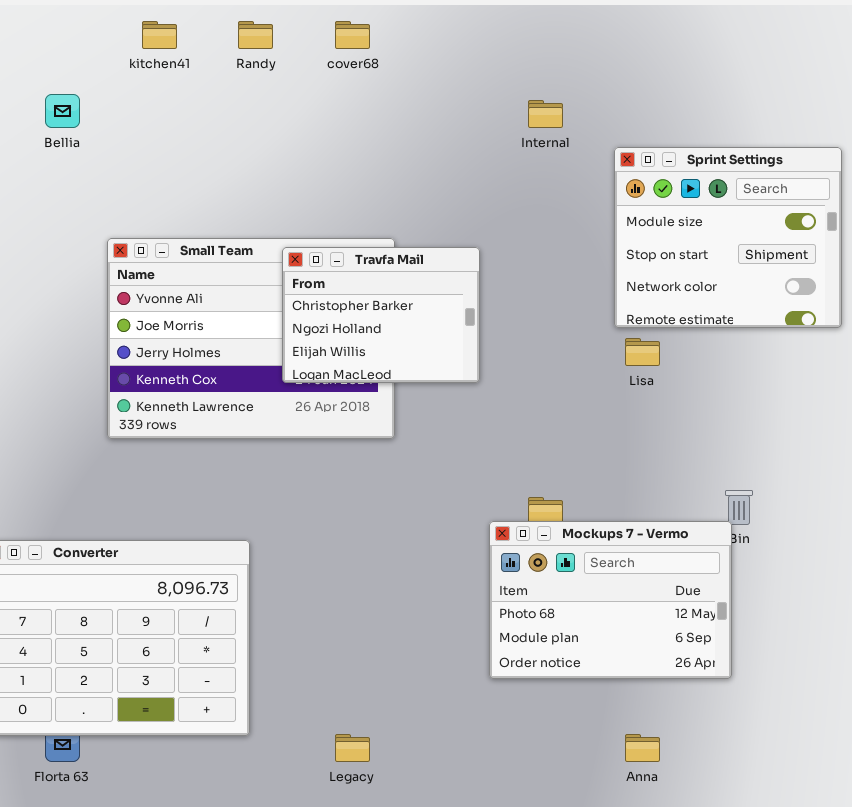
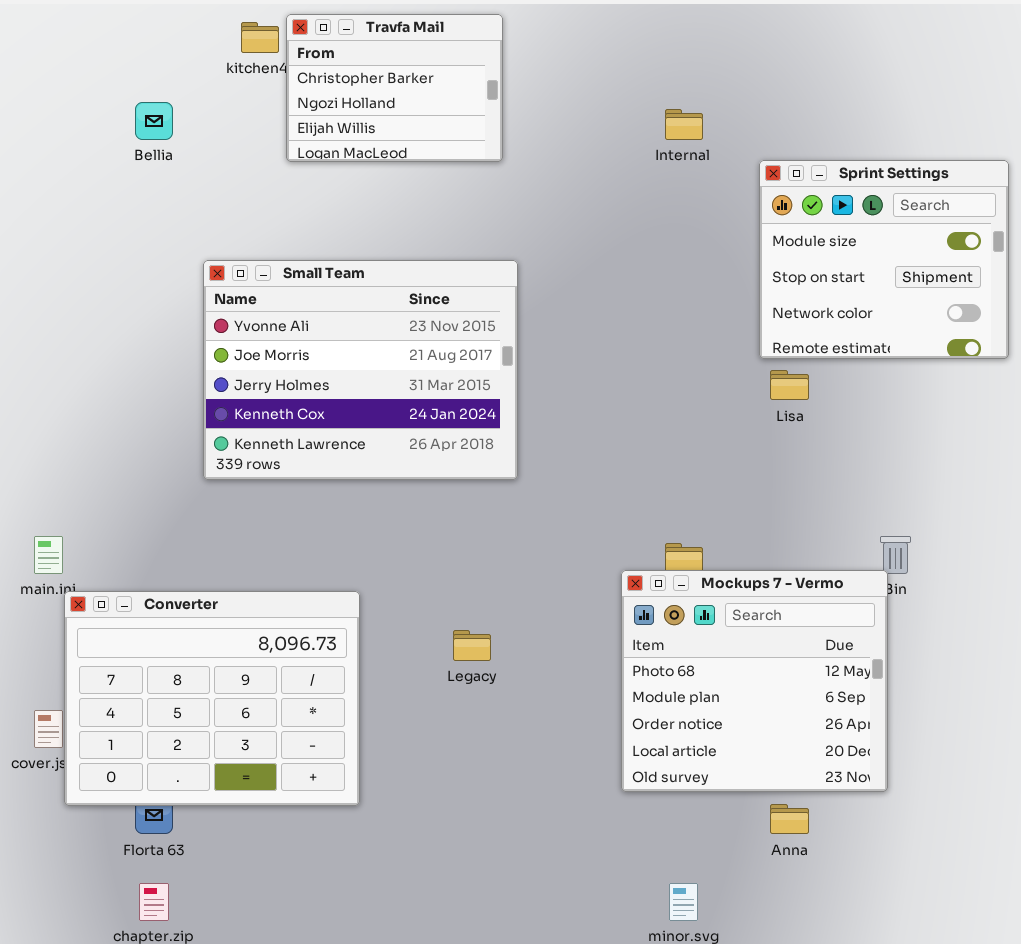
Travfa Mail: [282,247,480,383] -> [286,14,503,162], moved
Mockups 7 - Vermo: [489,521,732,679] -> [621,570,888,792], resized
Legacy: [335,734,370,762] -> [453,630,491,661], moved

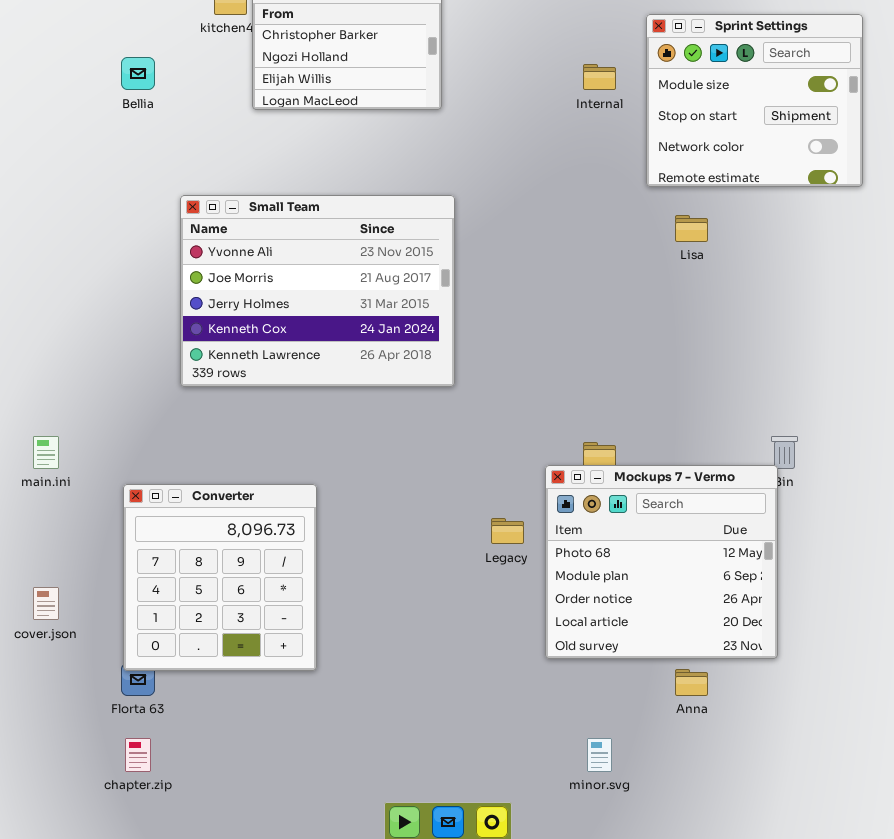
Sprint Settings: [759,160,1009,359] -> [646,14,863,187], moved
Lisa: [770,370,809,400] -> [675,215,708,242], moved
Converter: [64,591,360,806] -> [123,484,317,671], resized
Legacy: [453,630,491,661] -> [491,518,524,544], moved

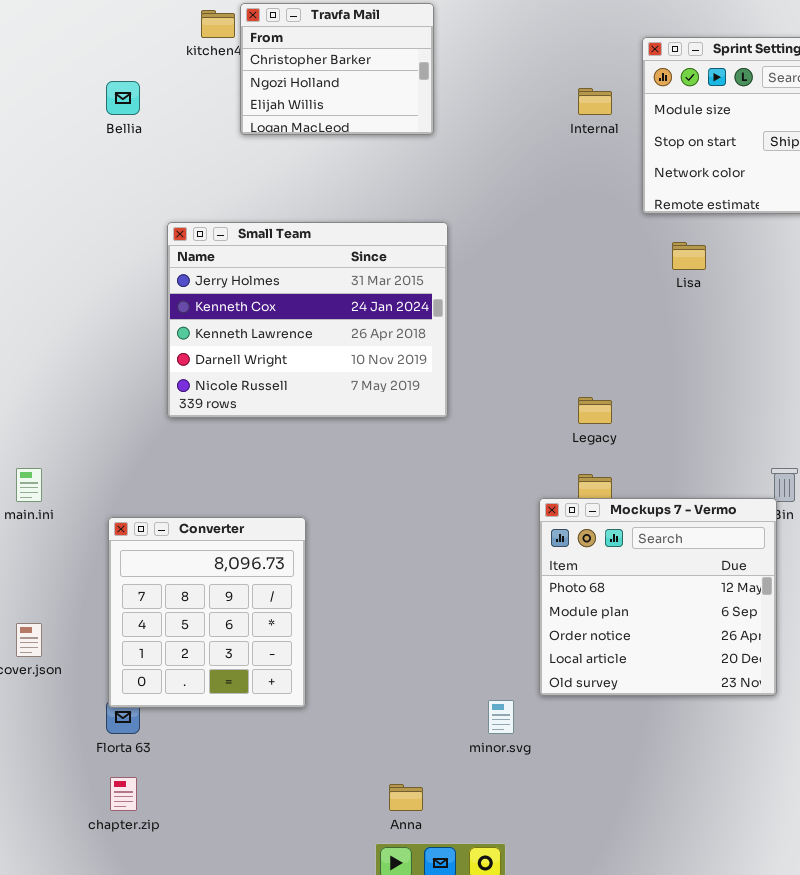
Small Team: [180,195,455,387] -> [167,222,448,418], scrolled down 2 rows
Legacy: [491,518,524,544] -> [578,397,612,424], moved
Anna: [675,669,708,696] -> [389,784,423,811], moved
minor.svg: [587,738,612,772] -> [488,700,514,734], moved

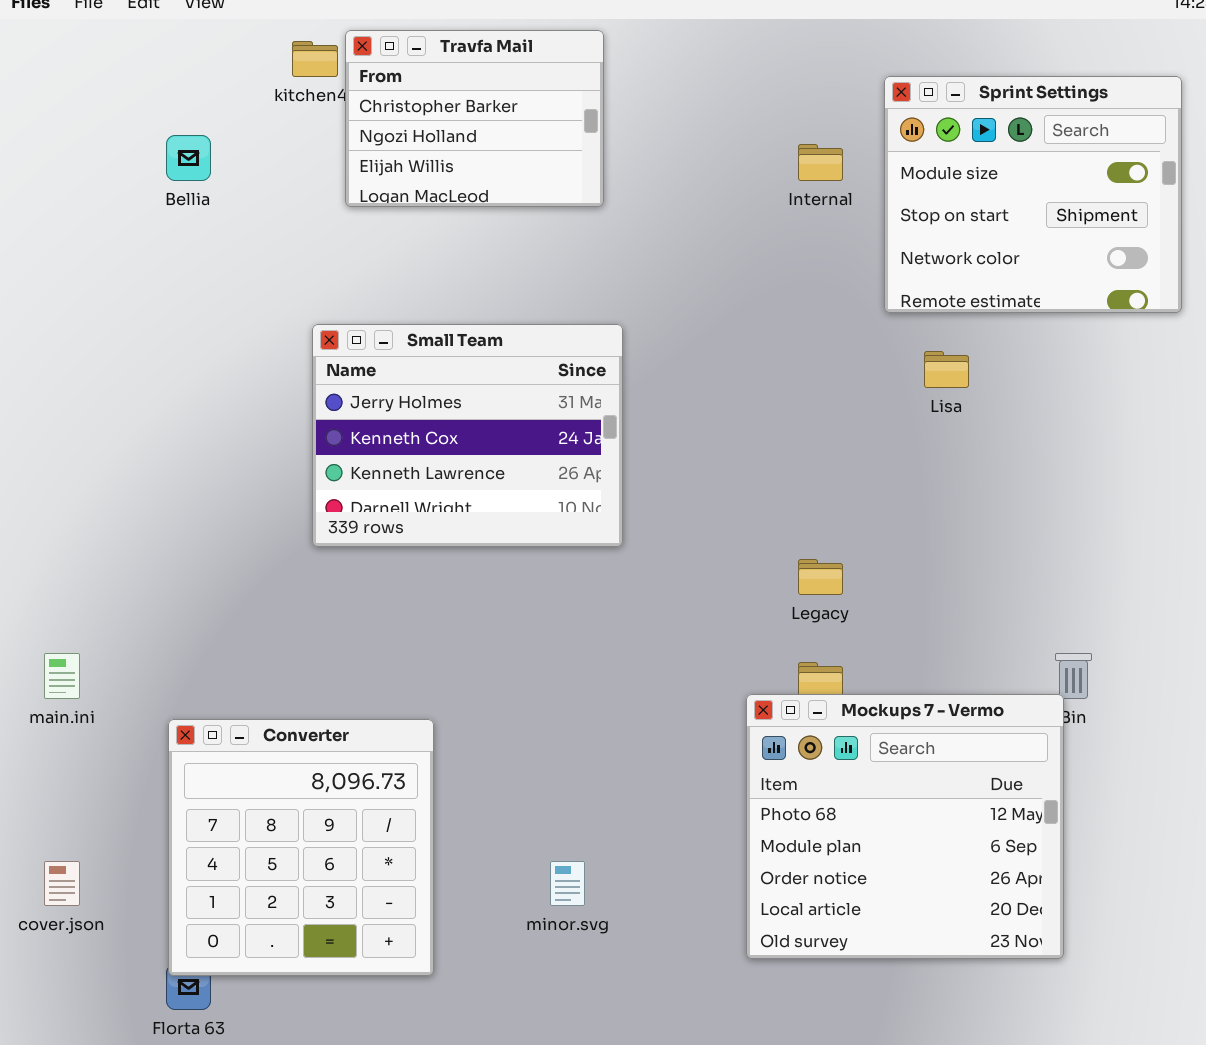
Small Team: [167,222,448,418] -> [312,324,623,547], resized
minor.svg: [488,700,514,734] -> [550,861,585,906], moved

